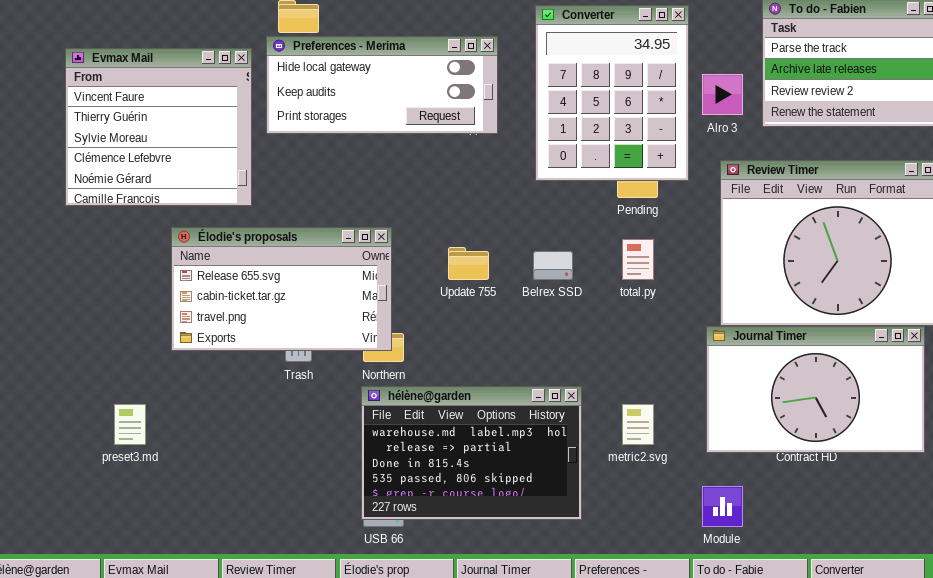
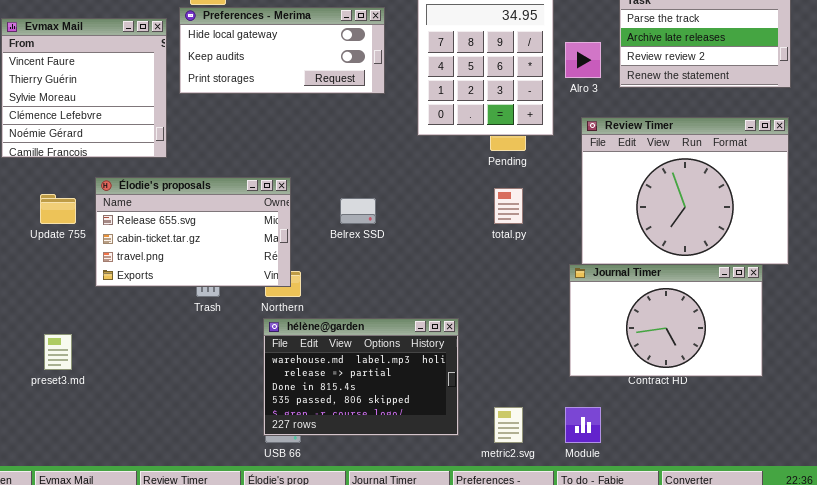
Update 755: [448,247,489,280] -> [40,194,76,224], moved
Belrex SSD: [533,251,573,280] -> [340,198,376,224], moved
metric2.svg: [622,404,654,445] -> [494,407,523,443], moved

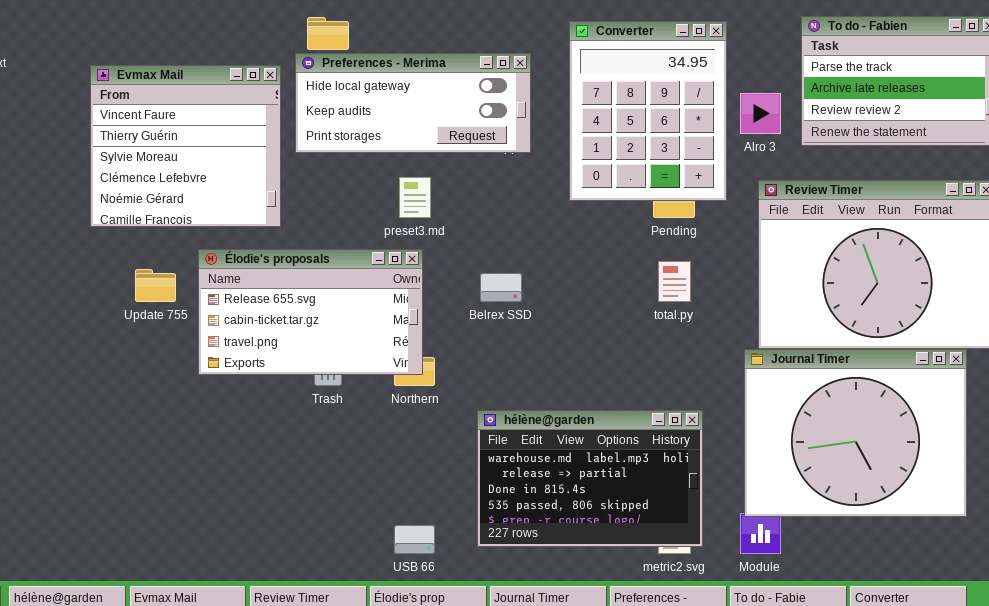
Journal Timer: [569,264,763,377] -> [744,349,967,517], resized
hélène@garden: [263,318,459,436] -> [477,410,703,547], moved
preset3.md: [44,334,72,370] -> [399,177,431,218], moved

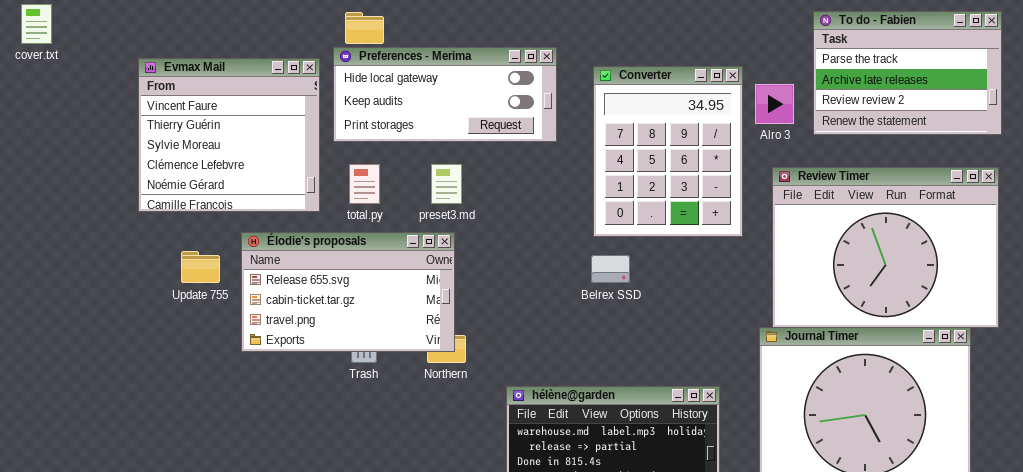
Converter: [569,21,727,201] -> [593,66,743,237], moved
total.py: [658,261,691,302] -> [349,164,380,204], moved
Belrex SSD: [480,273,522,302] -> [591,255,630,283], moved

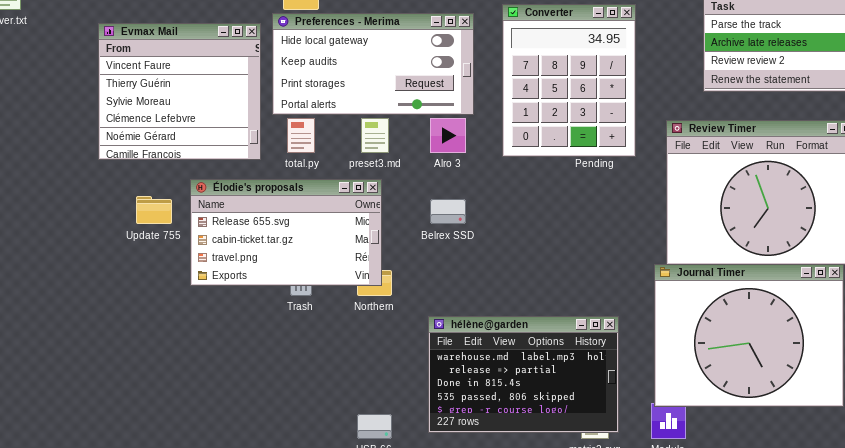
Preferences - Merima: [333,47,557,142] -> [272,13,474,115], resized
Converter: [593,66,743,237] -> [502,4,636,157], moved
Alro 3: [755,84,794,124] -> [430,118,466,153], moved
Belrex SSD: [591,255,630,283] -> [430,199,466,224], moved

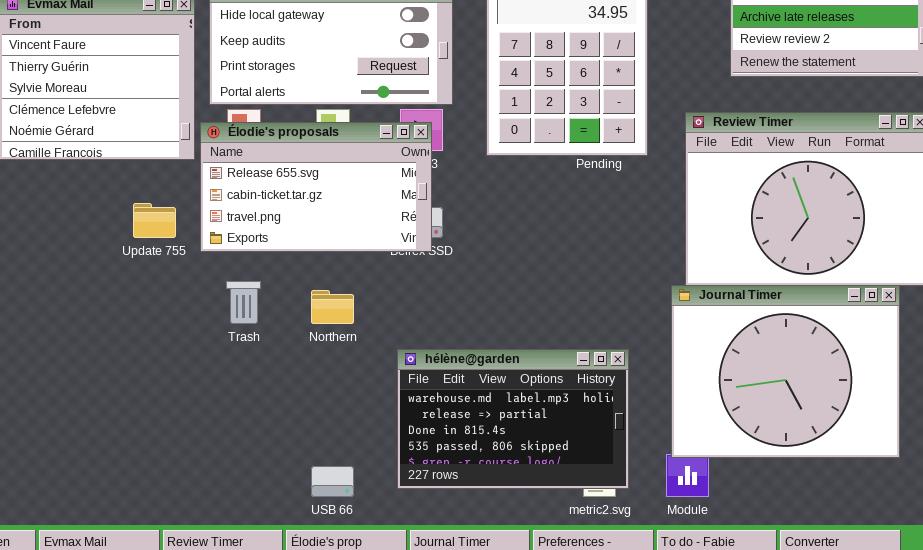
Élodie's proposals: [190,179,382,286] -> [200,122,432,252], moved
Update 755: [136,196,172,224] -> [133,203,176,238], moved

